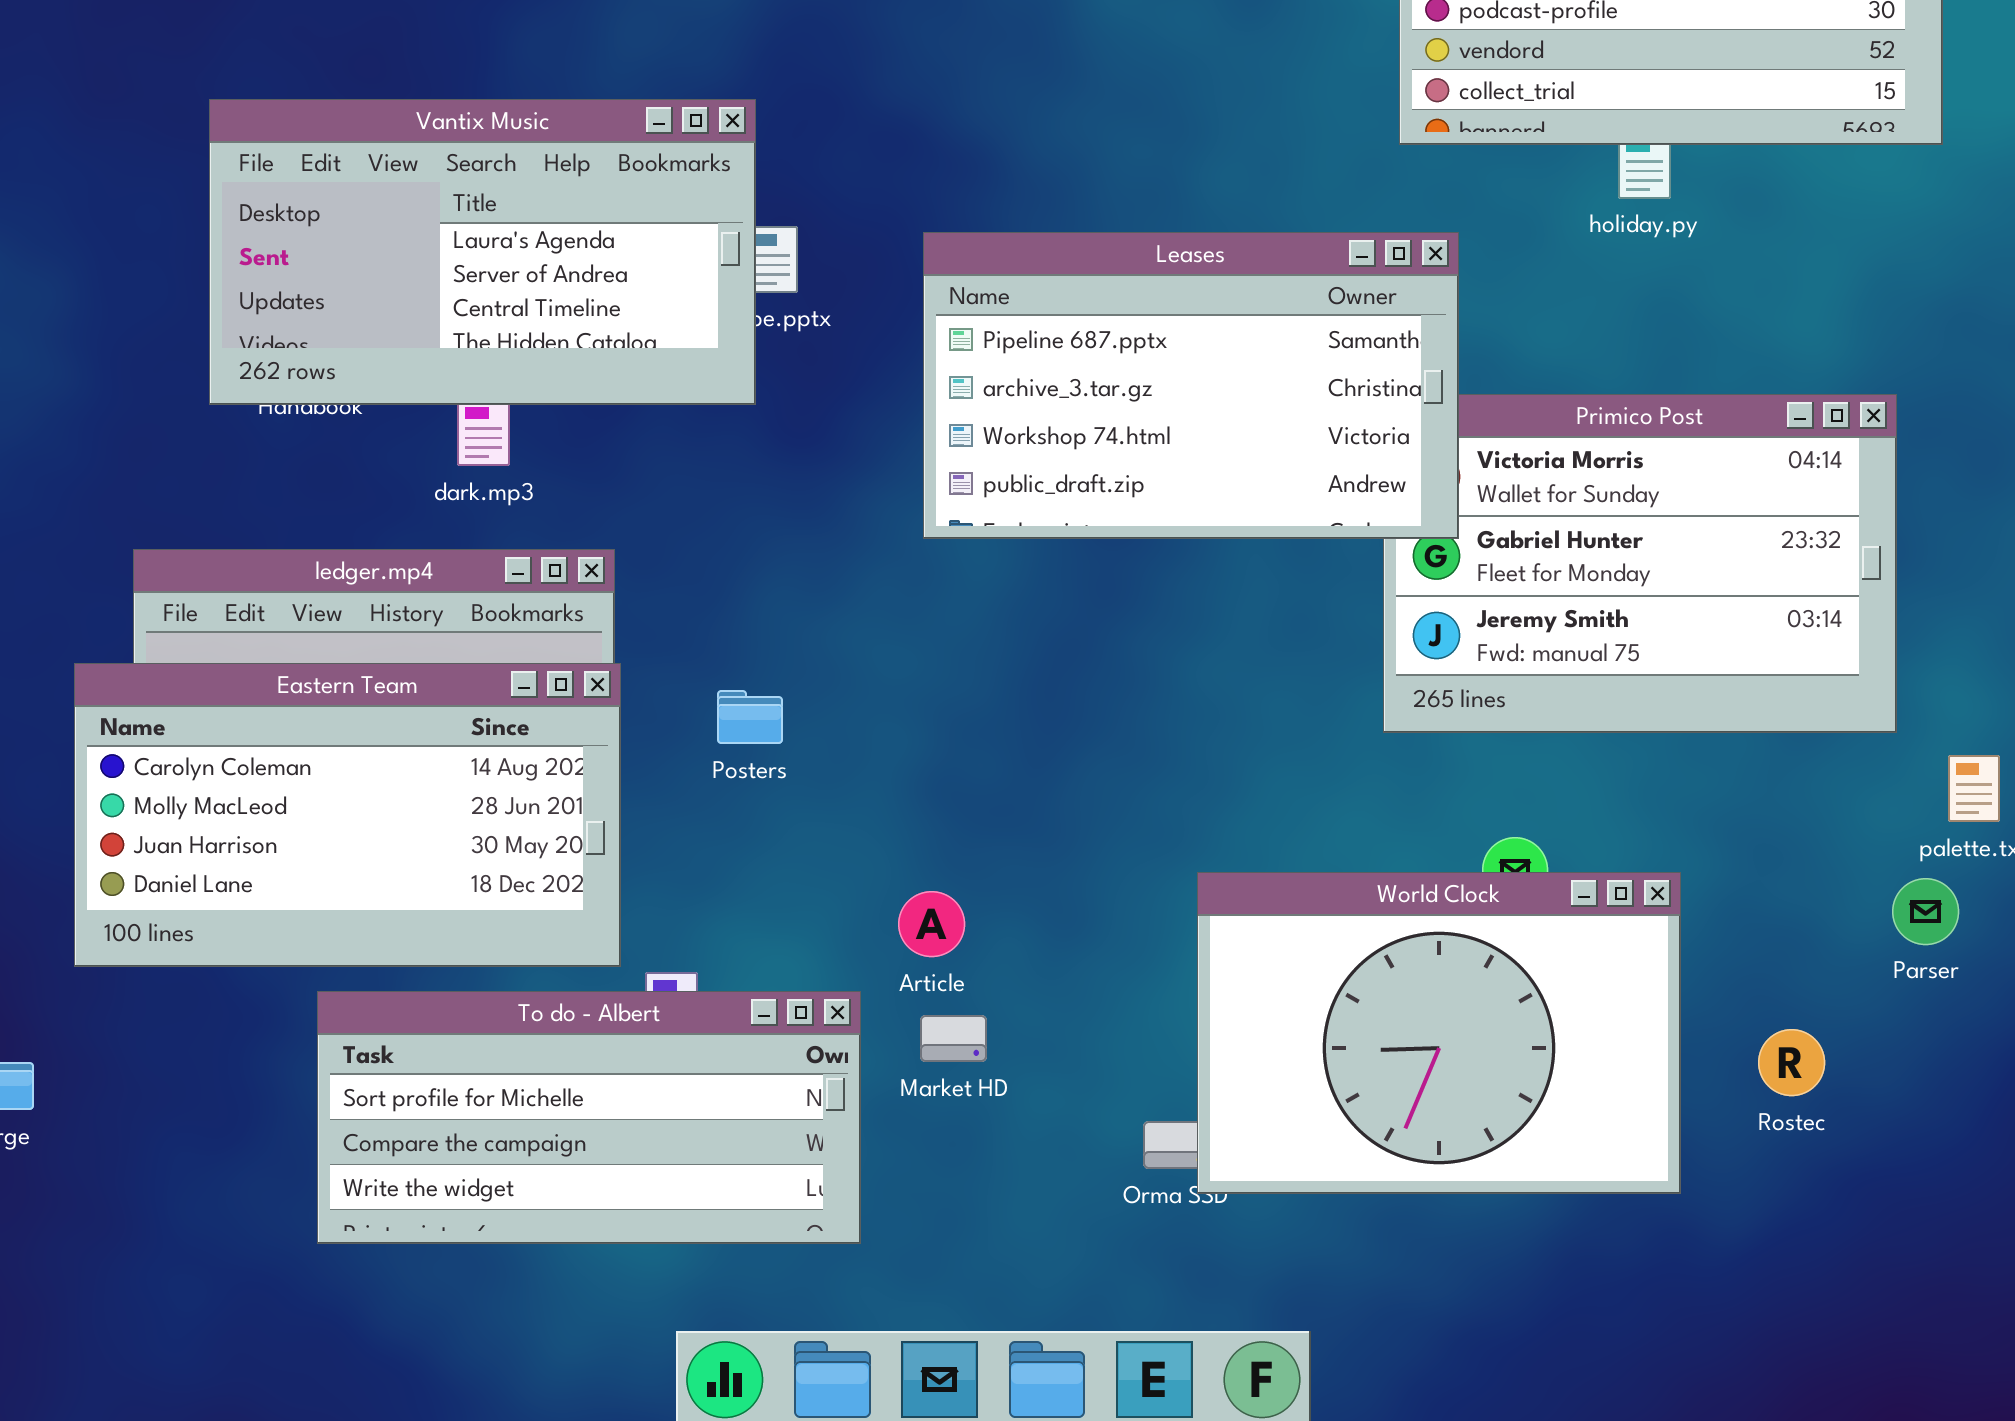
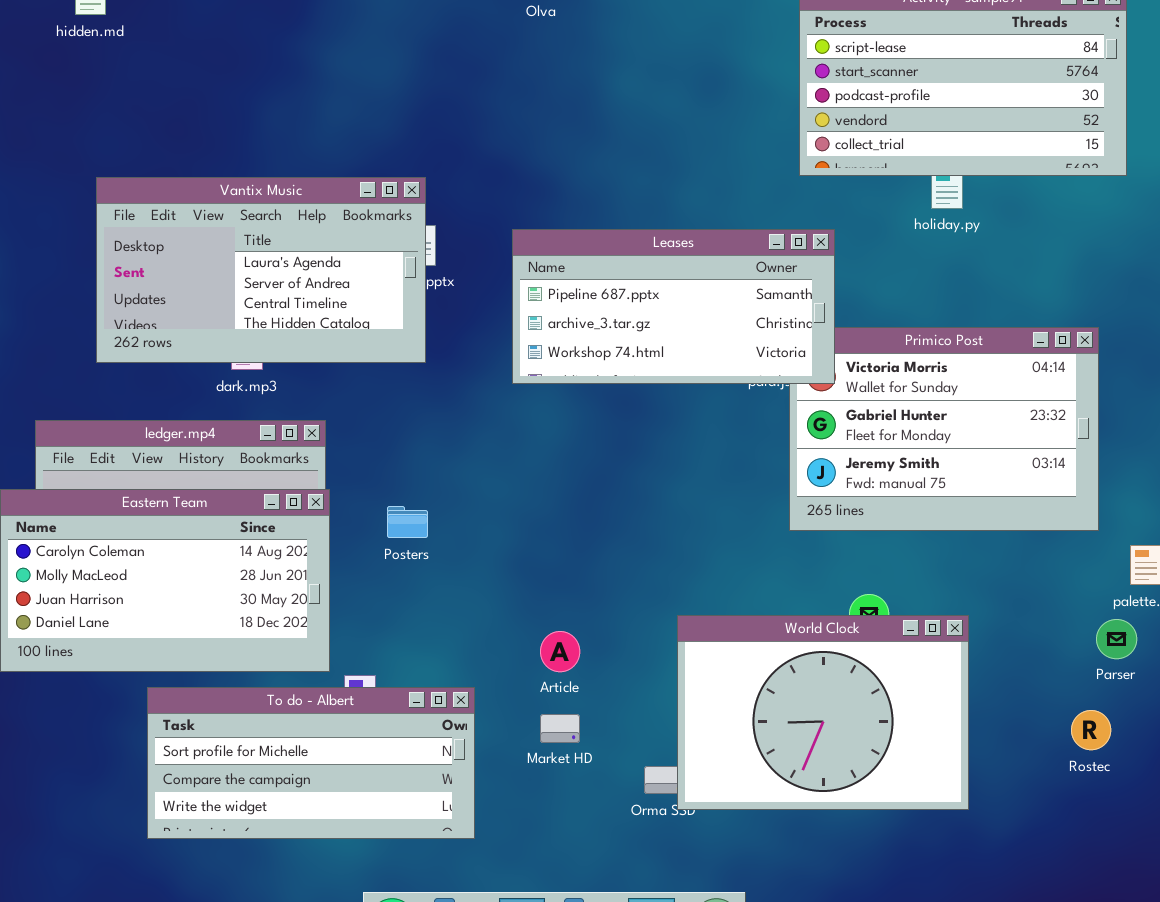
Vantix Music: [209,99,756,405] -> [96,177,426,363], moved
Leases: [923,232,1459,539] -> [512,229,835,384], resized
Article: [898,891,965,957] -> [540,631,580,672], moved
Market HD: [920,1015,987,1062] -> [540,714,580,743], moved
Rostec: [1758,1029,1825,1096] -> [1071,710,1111,750], moved

